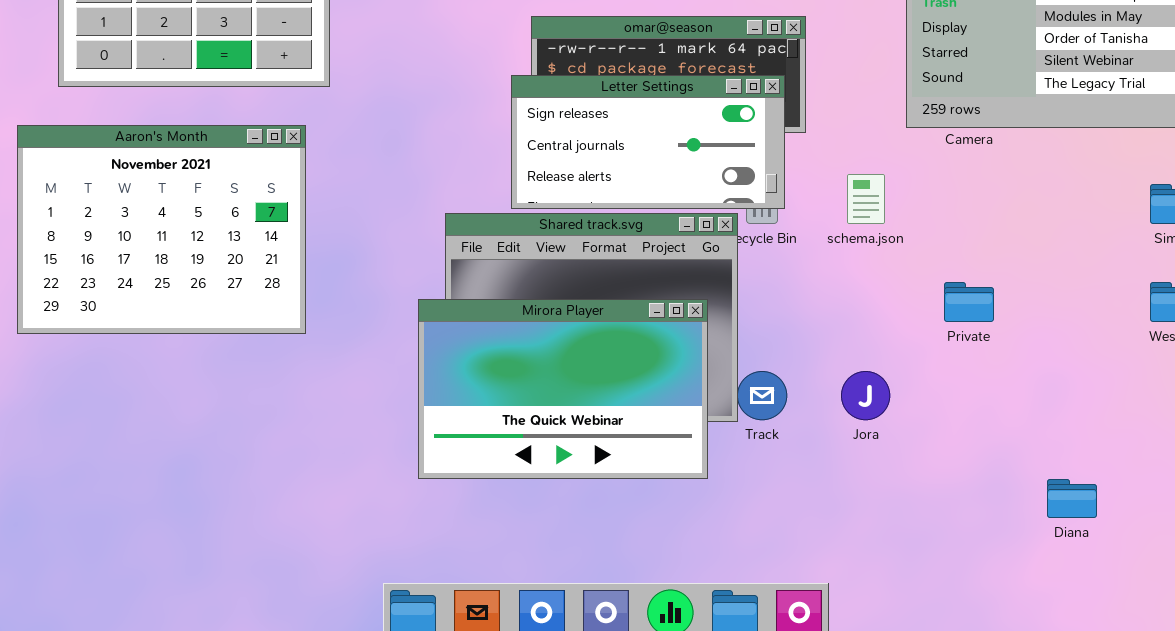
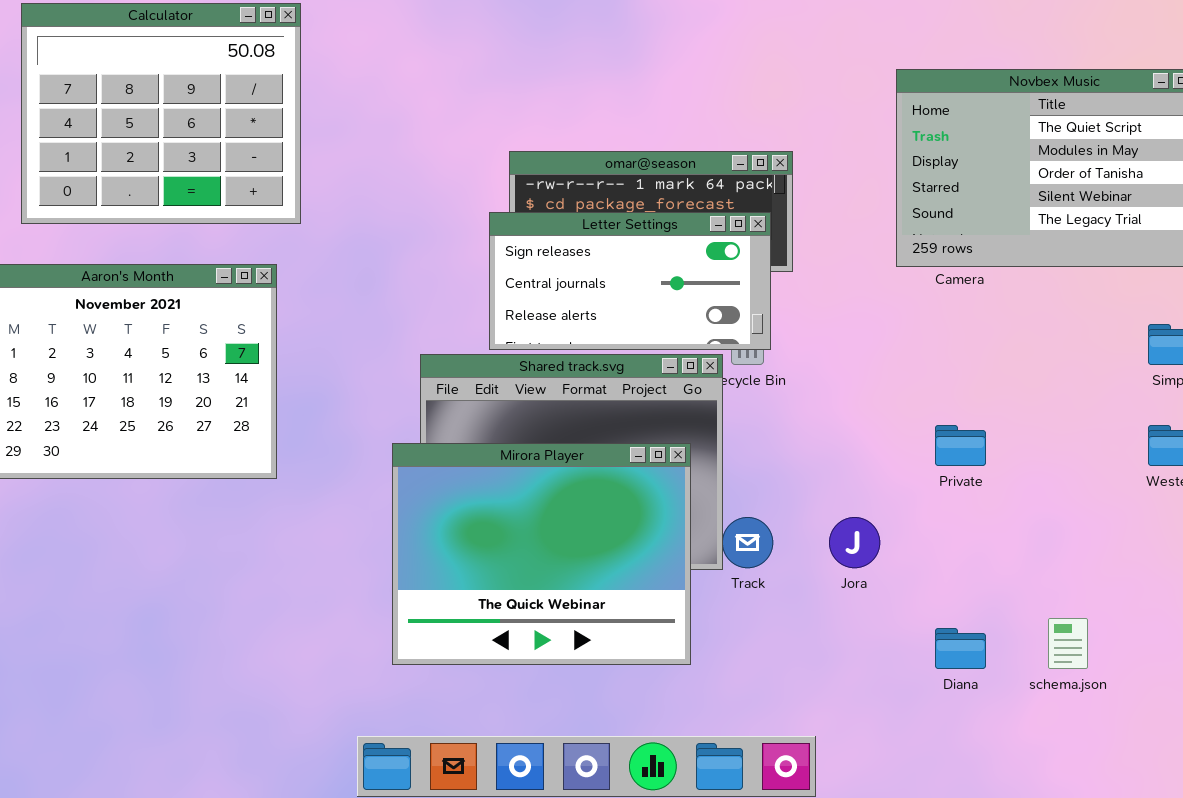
schema.json: [847,174,885,224] -> [1048,618,1088,669], moved
Mirora Player: [418,299,708,479] -> [392,443,691,665], resized
Diana: [1047,479,1097,518] -> [935,628,986,669], moved

